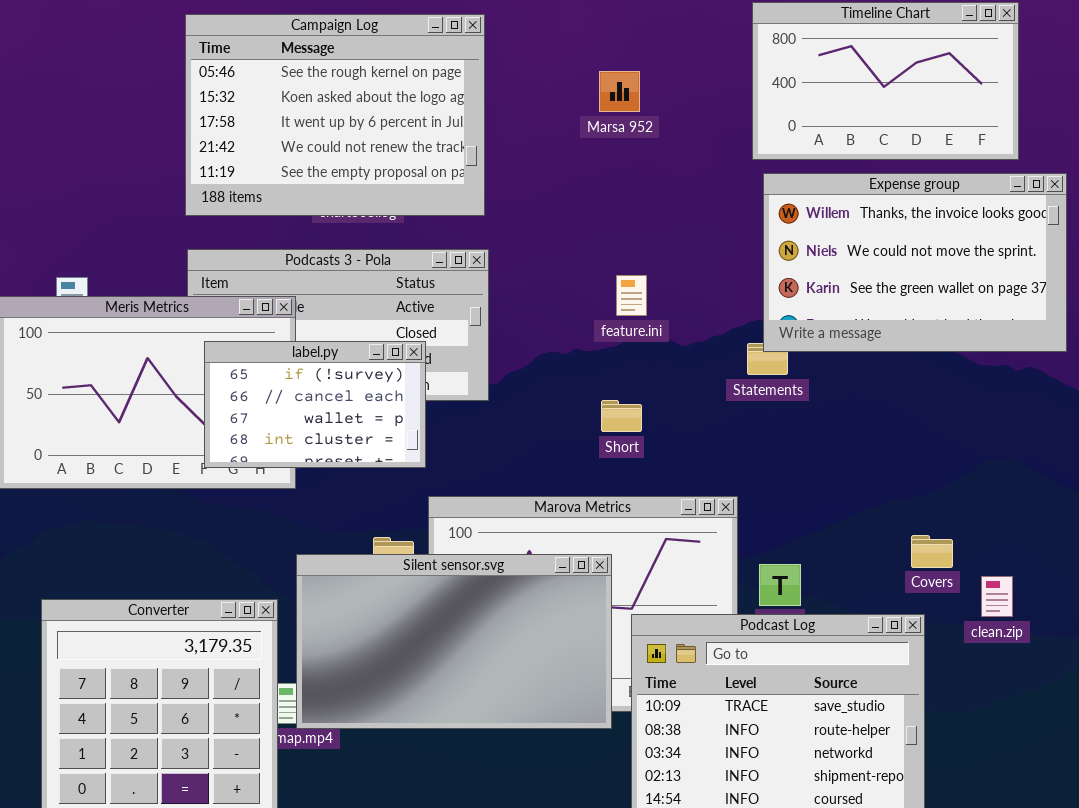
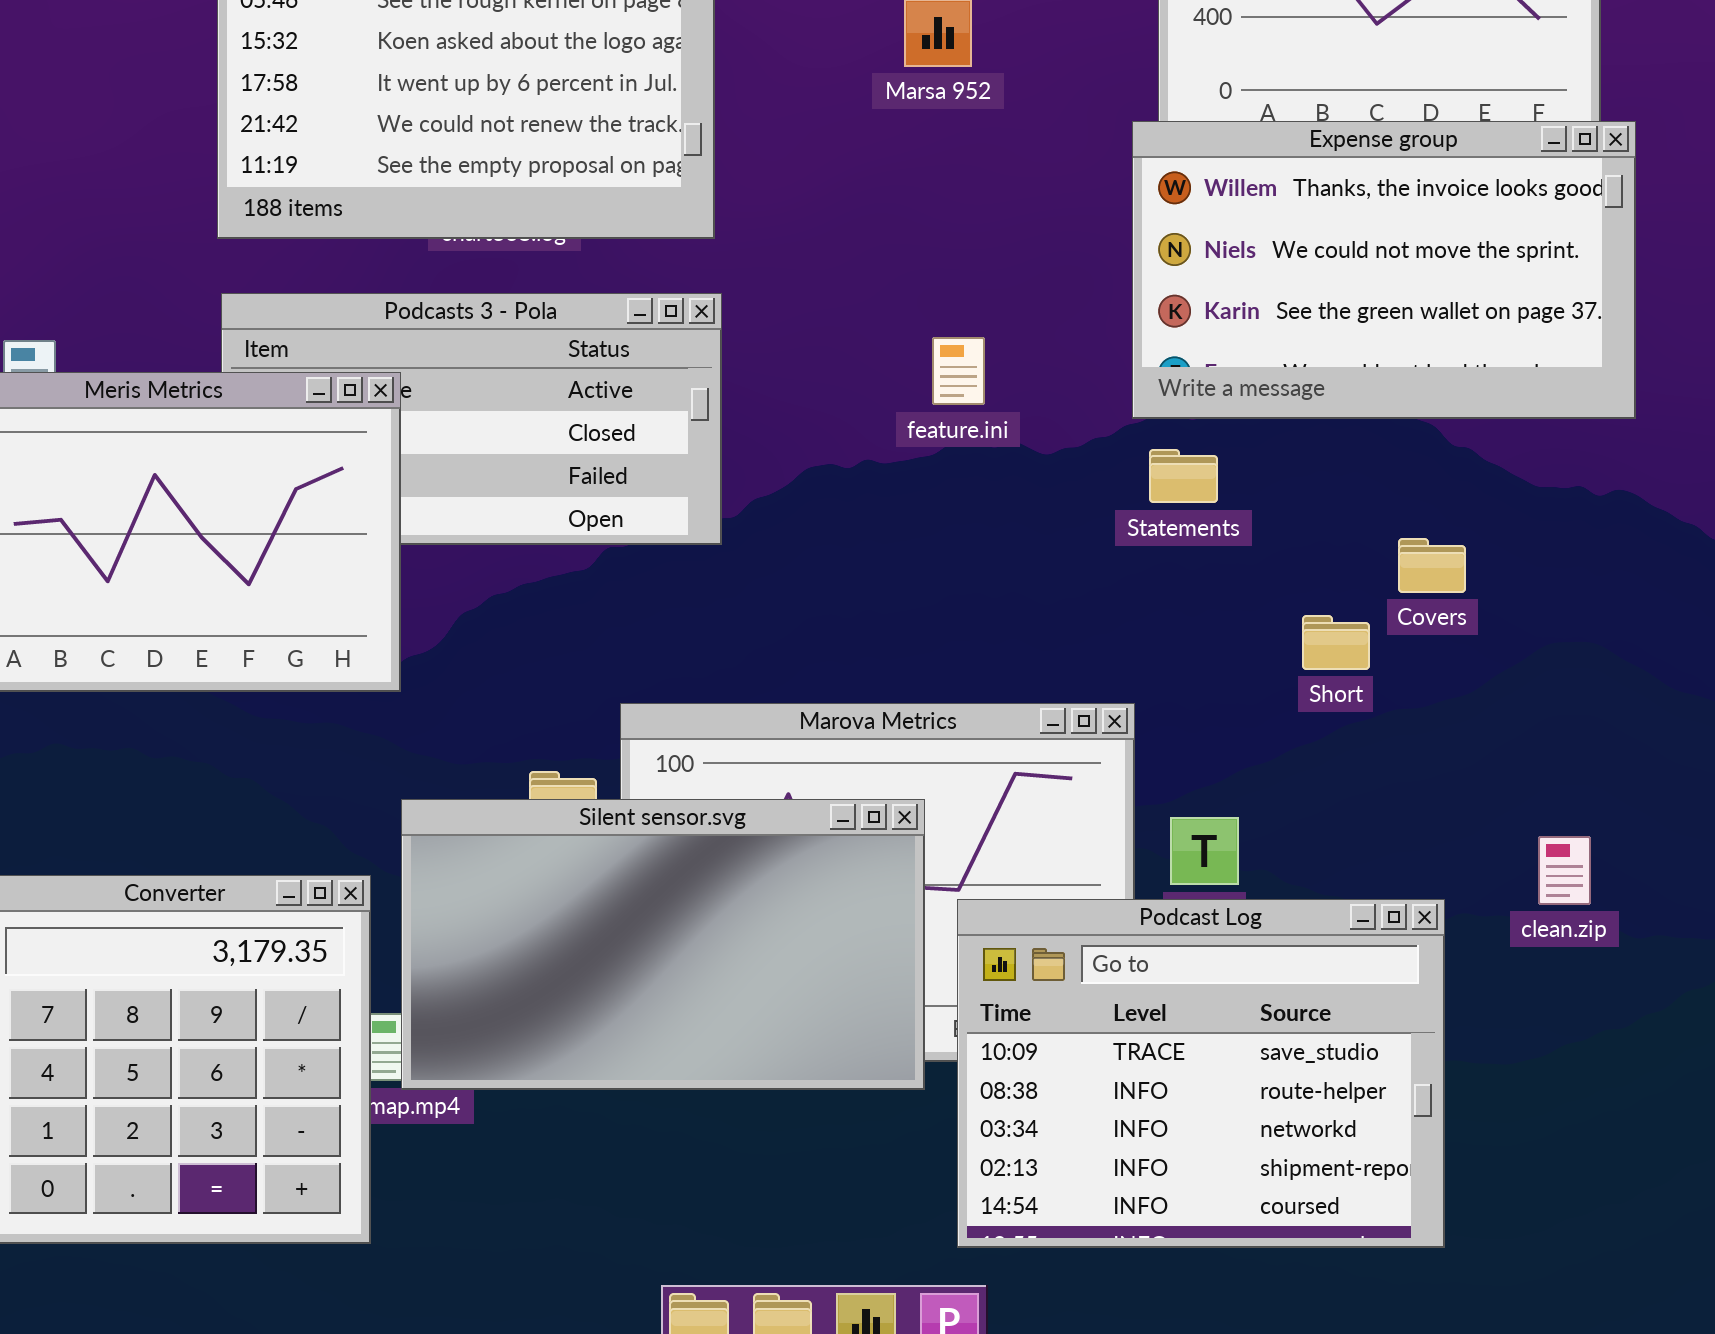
Expense group: [763,173,1067,352] -> [1132,121,1636,419], moved
label.py: [204,341,426,468] -> none, closed
Short: [601,400,642,432] -> [1302,615,1370,670], moved
Covers: [911,535,953,568] -> [1398,538,1466,593], moved

